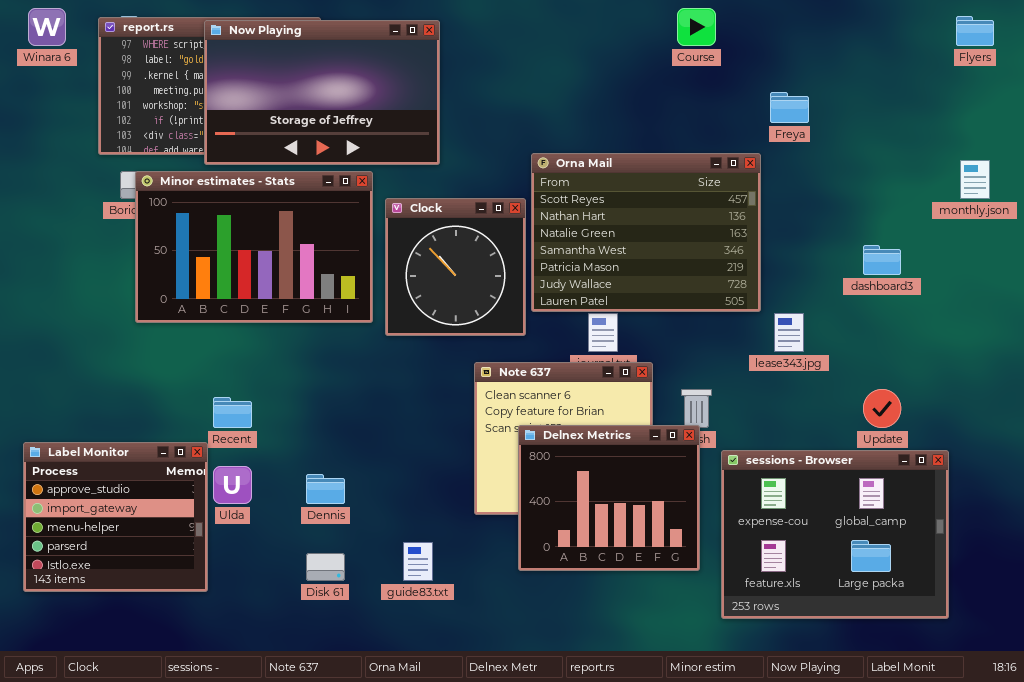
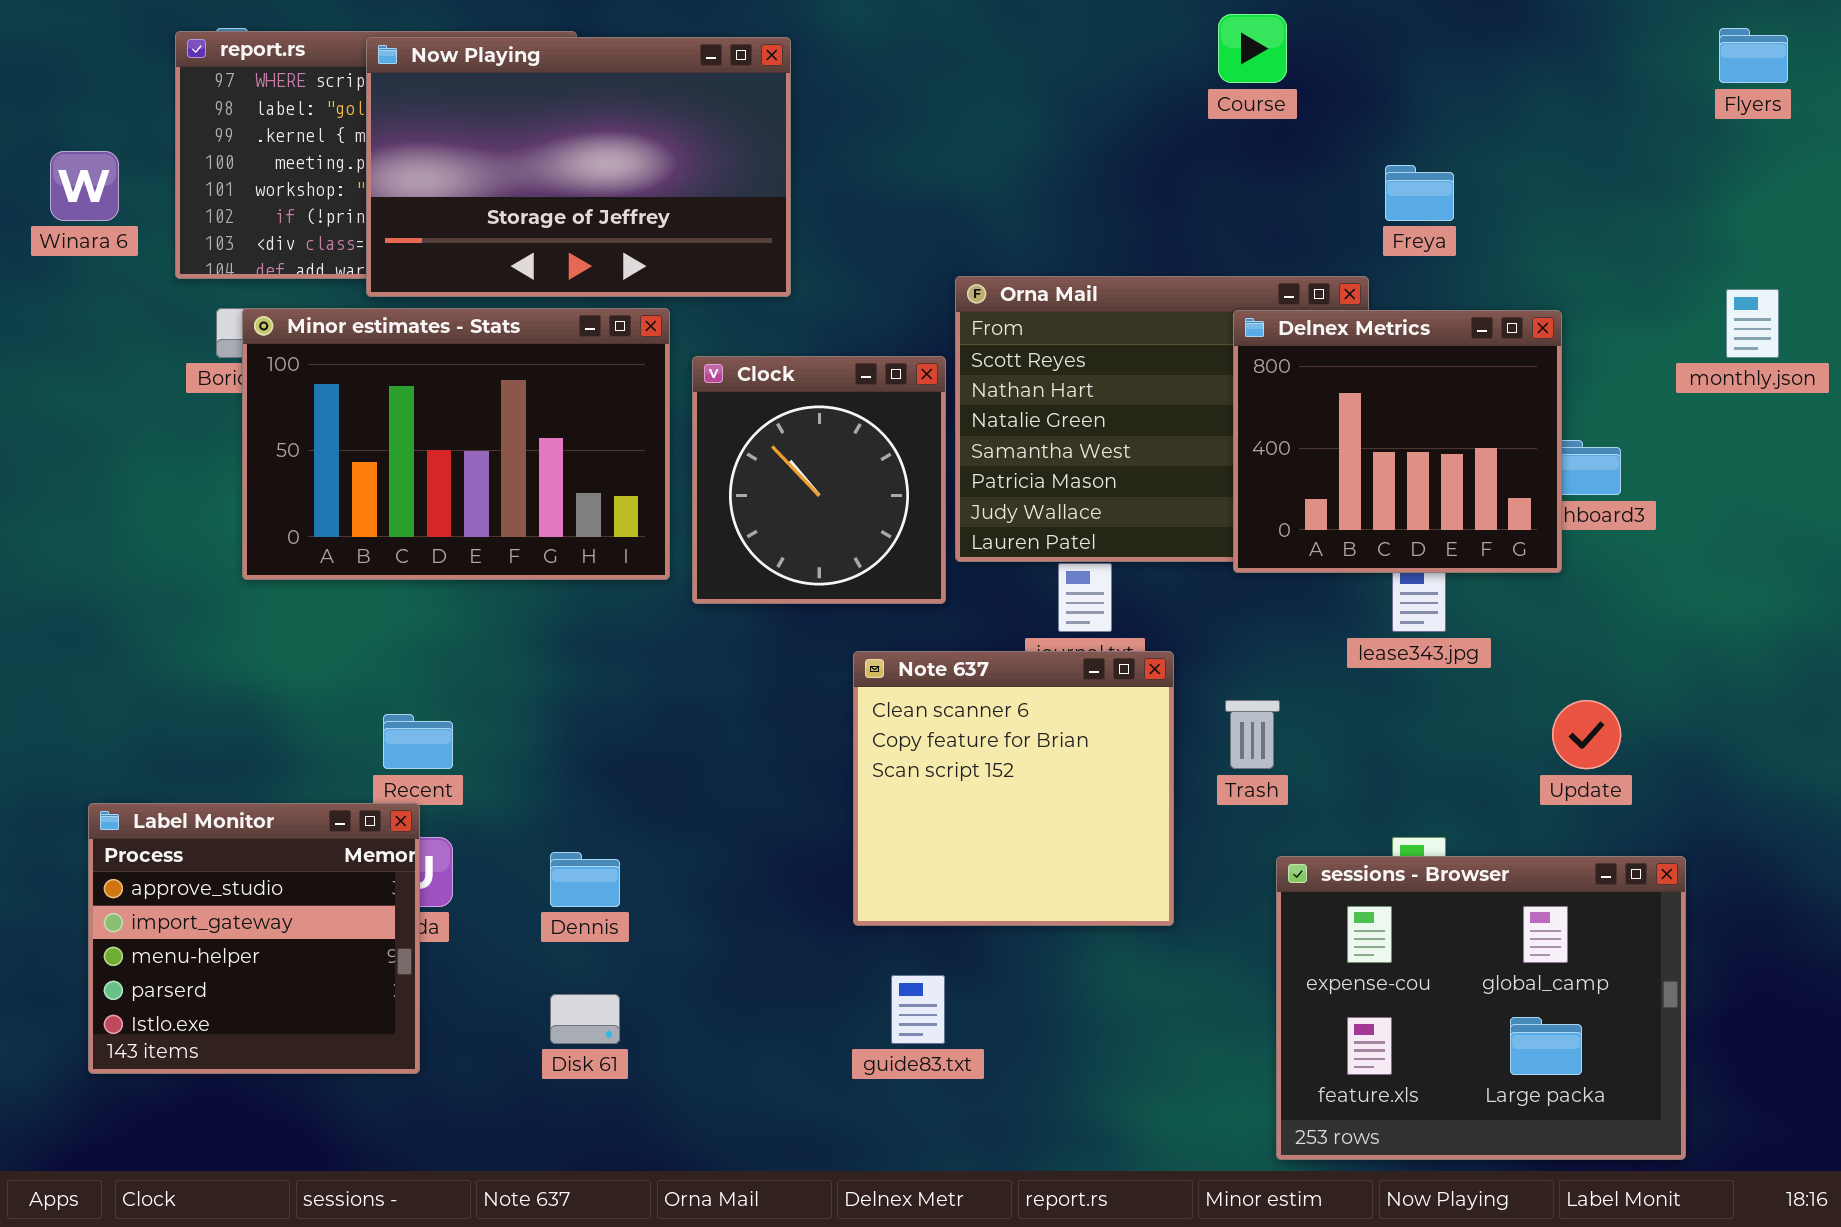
Winara 6: [28,8,66,46] -> [50,151,119,221], moved
Delnex Metrics: [518,425,700,571] -> [1233,310,1562,573], moved
Label Monitor: [23,442,208,592] -> [88,803,420,1074], moved
sessions - Browser: [721,450,949,619] -> [1276,856,1686,1160], moved
guide83.txt: [403,542,433,581] -> [891,975,945,1044], moved

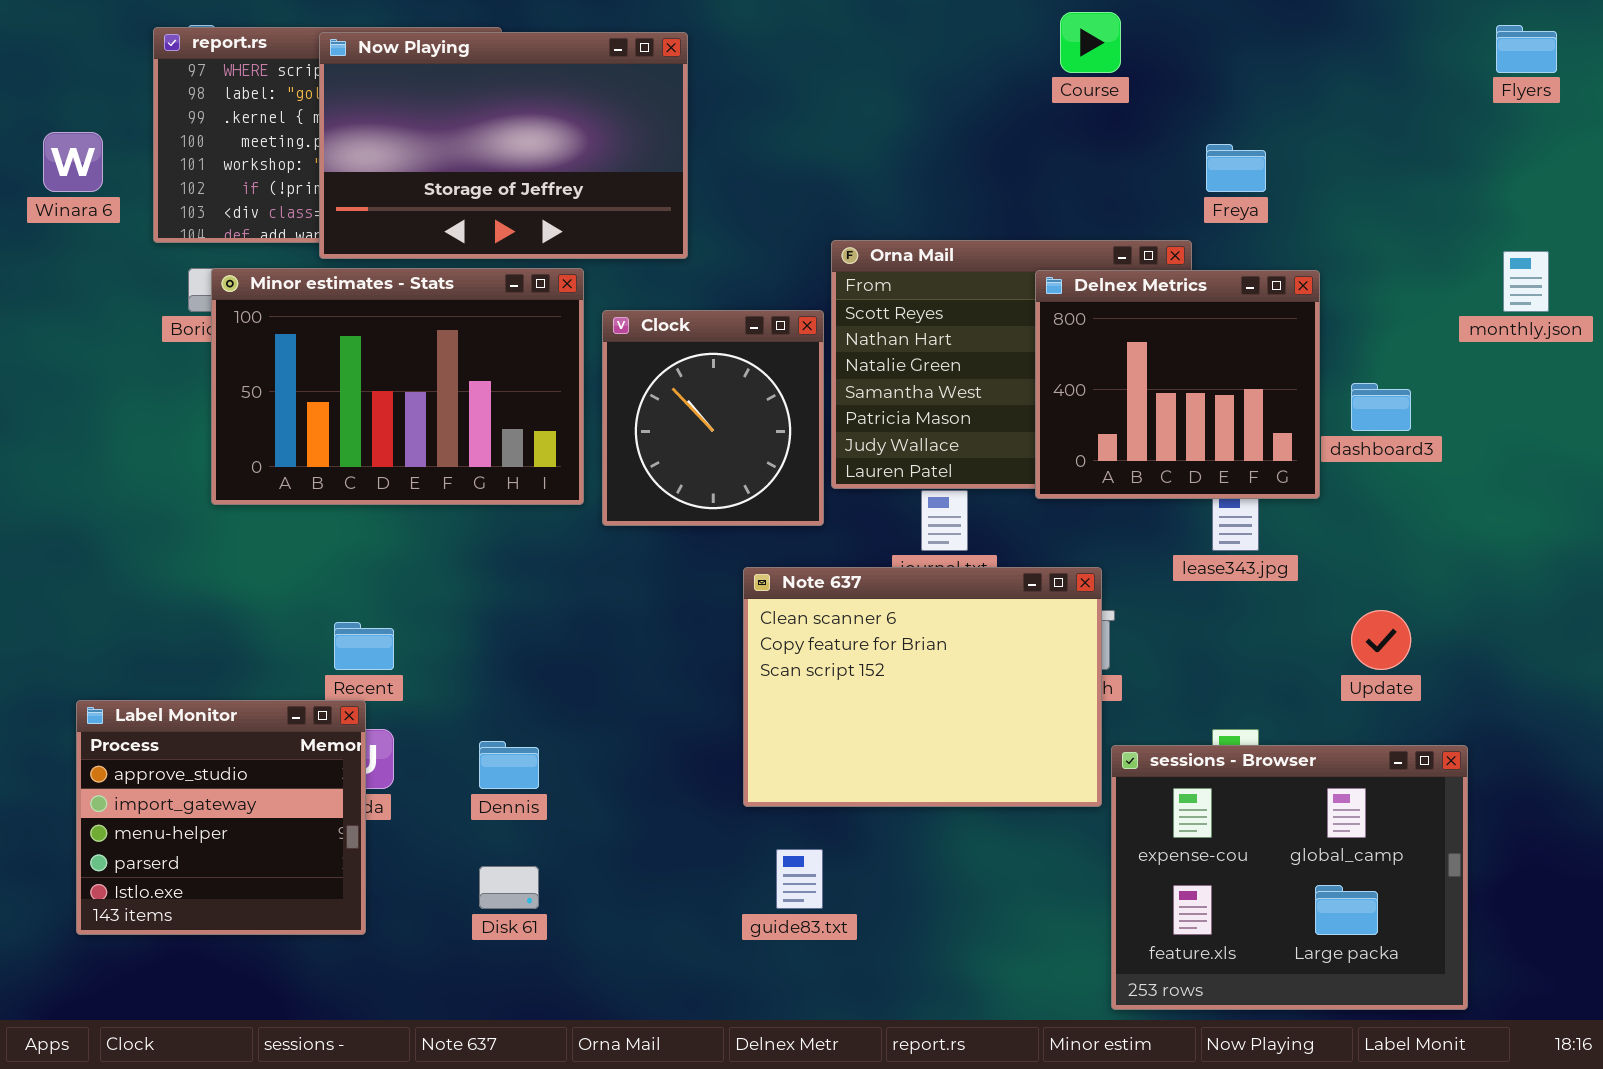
Delnex Metrics: [1233,310,1562,573] -> [1035,270,1320,499], moved
Note 637: [853,651,1174,926] -> [743,567,1102,807], resized

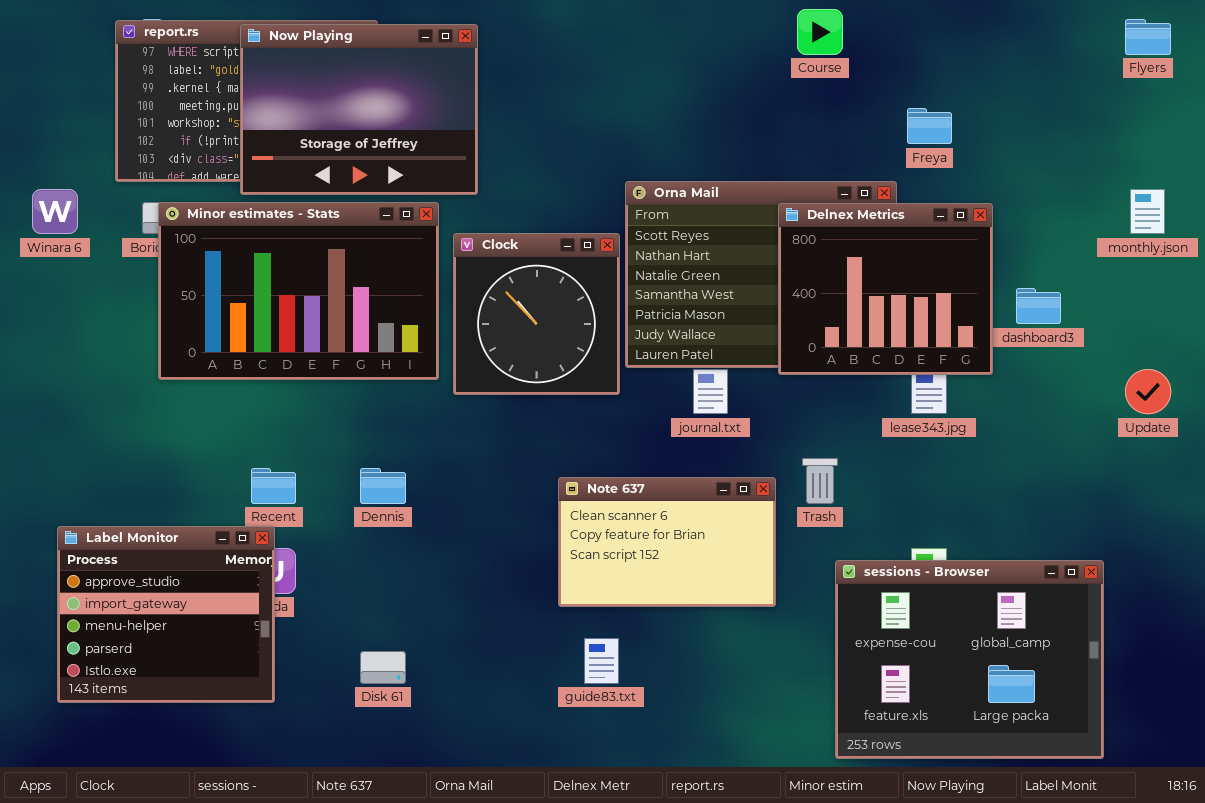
Now Playing: [319,32,688,259] -> [240,24,478,195], resized
Winara 6: [43,132,103,192] -> [32,189,78,234], moved
Note 637: [743,567,1102,807] -> [558,477,776,607], resized
Update: [1351,610,1411,670] -> [1125,369,1171,414], moved
Dennis: [479,741,539,789] -> [360,468,406,504], moved

